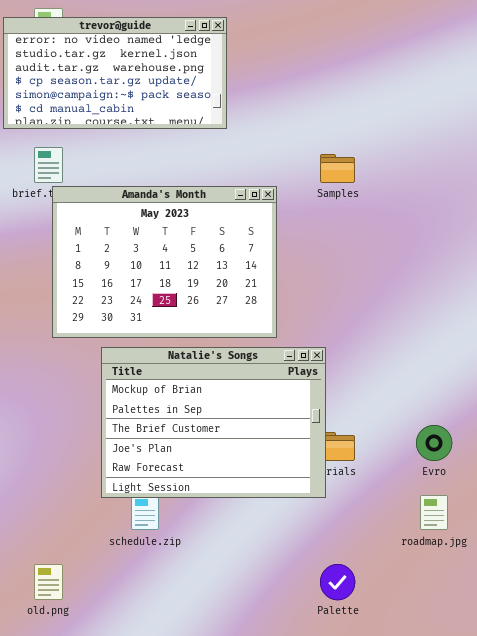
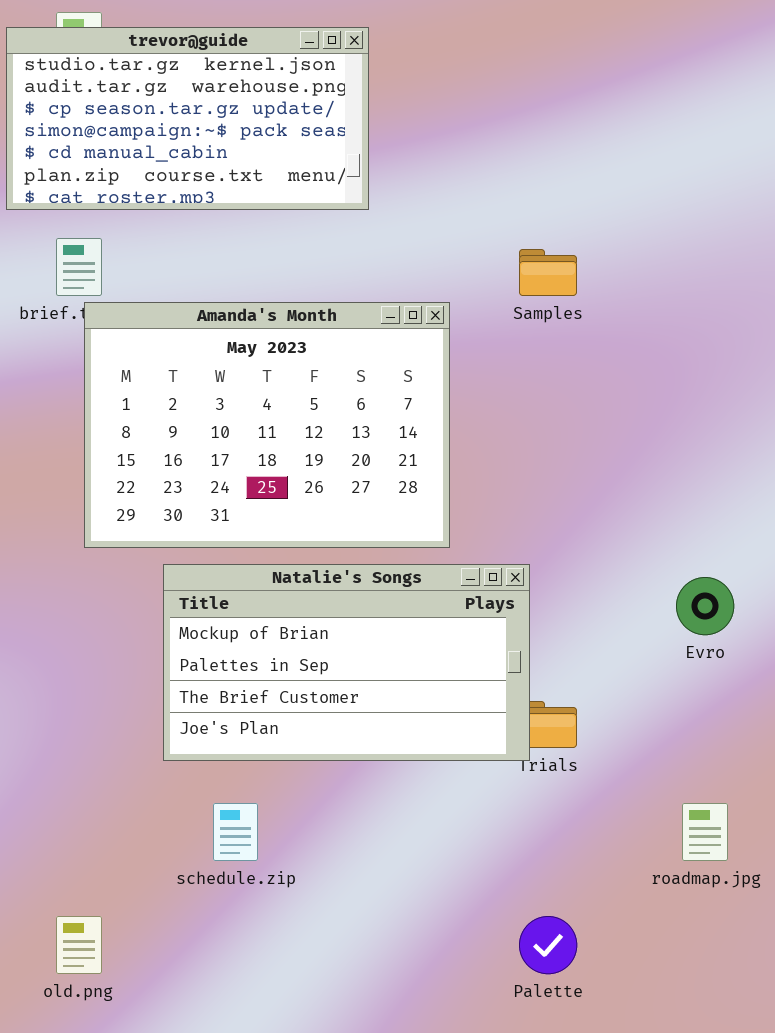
trevor@guide: [3,17,227,129] -> [6,27,369,210], scrolled down 1 row
Natalie's Songs: [101,347,326,498] -> [163,564,530,761], resized
Evro: [416,425,452,461] -> [676,577,734,635], moved

